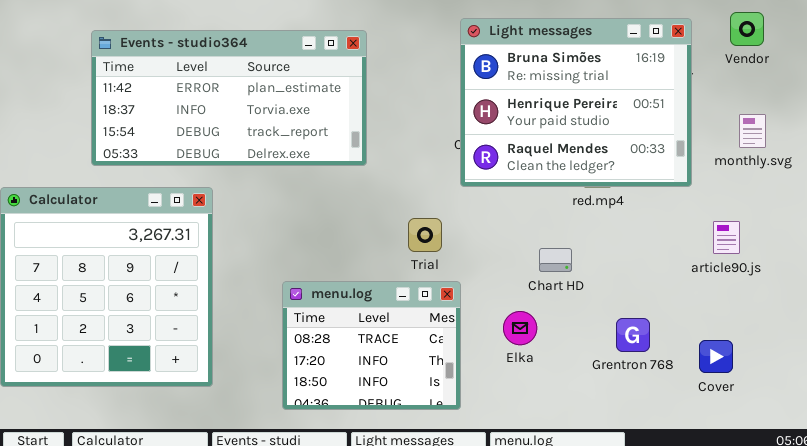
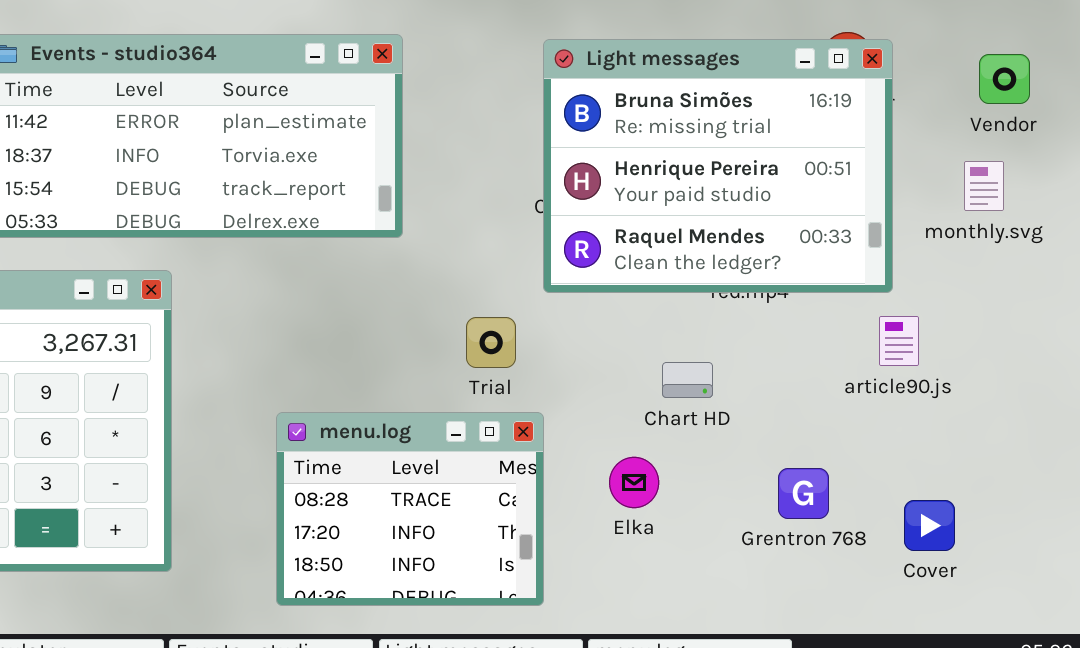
Vendor: [730,12,764,46] -> [979,54,1030,104], moved
Light messages: [460,18,692,187] -> [543,39,893,293], moved
article90.js: [713,221,740,254] -> [879,316,919,366], moved

